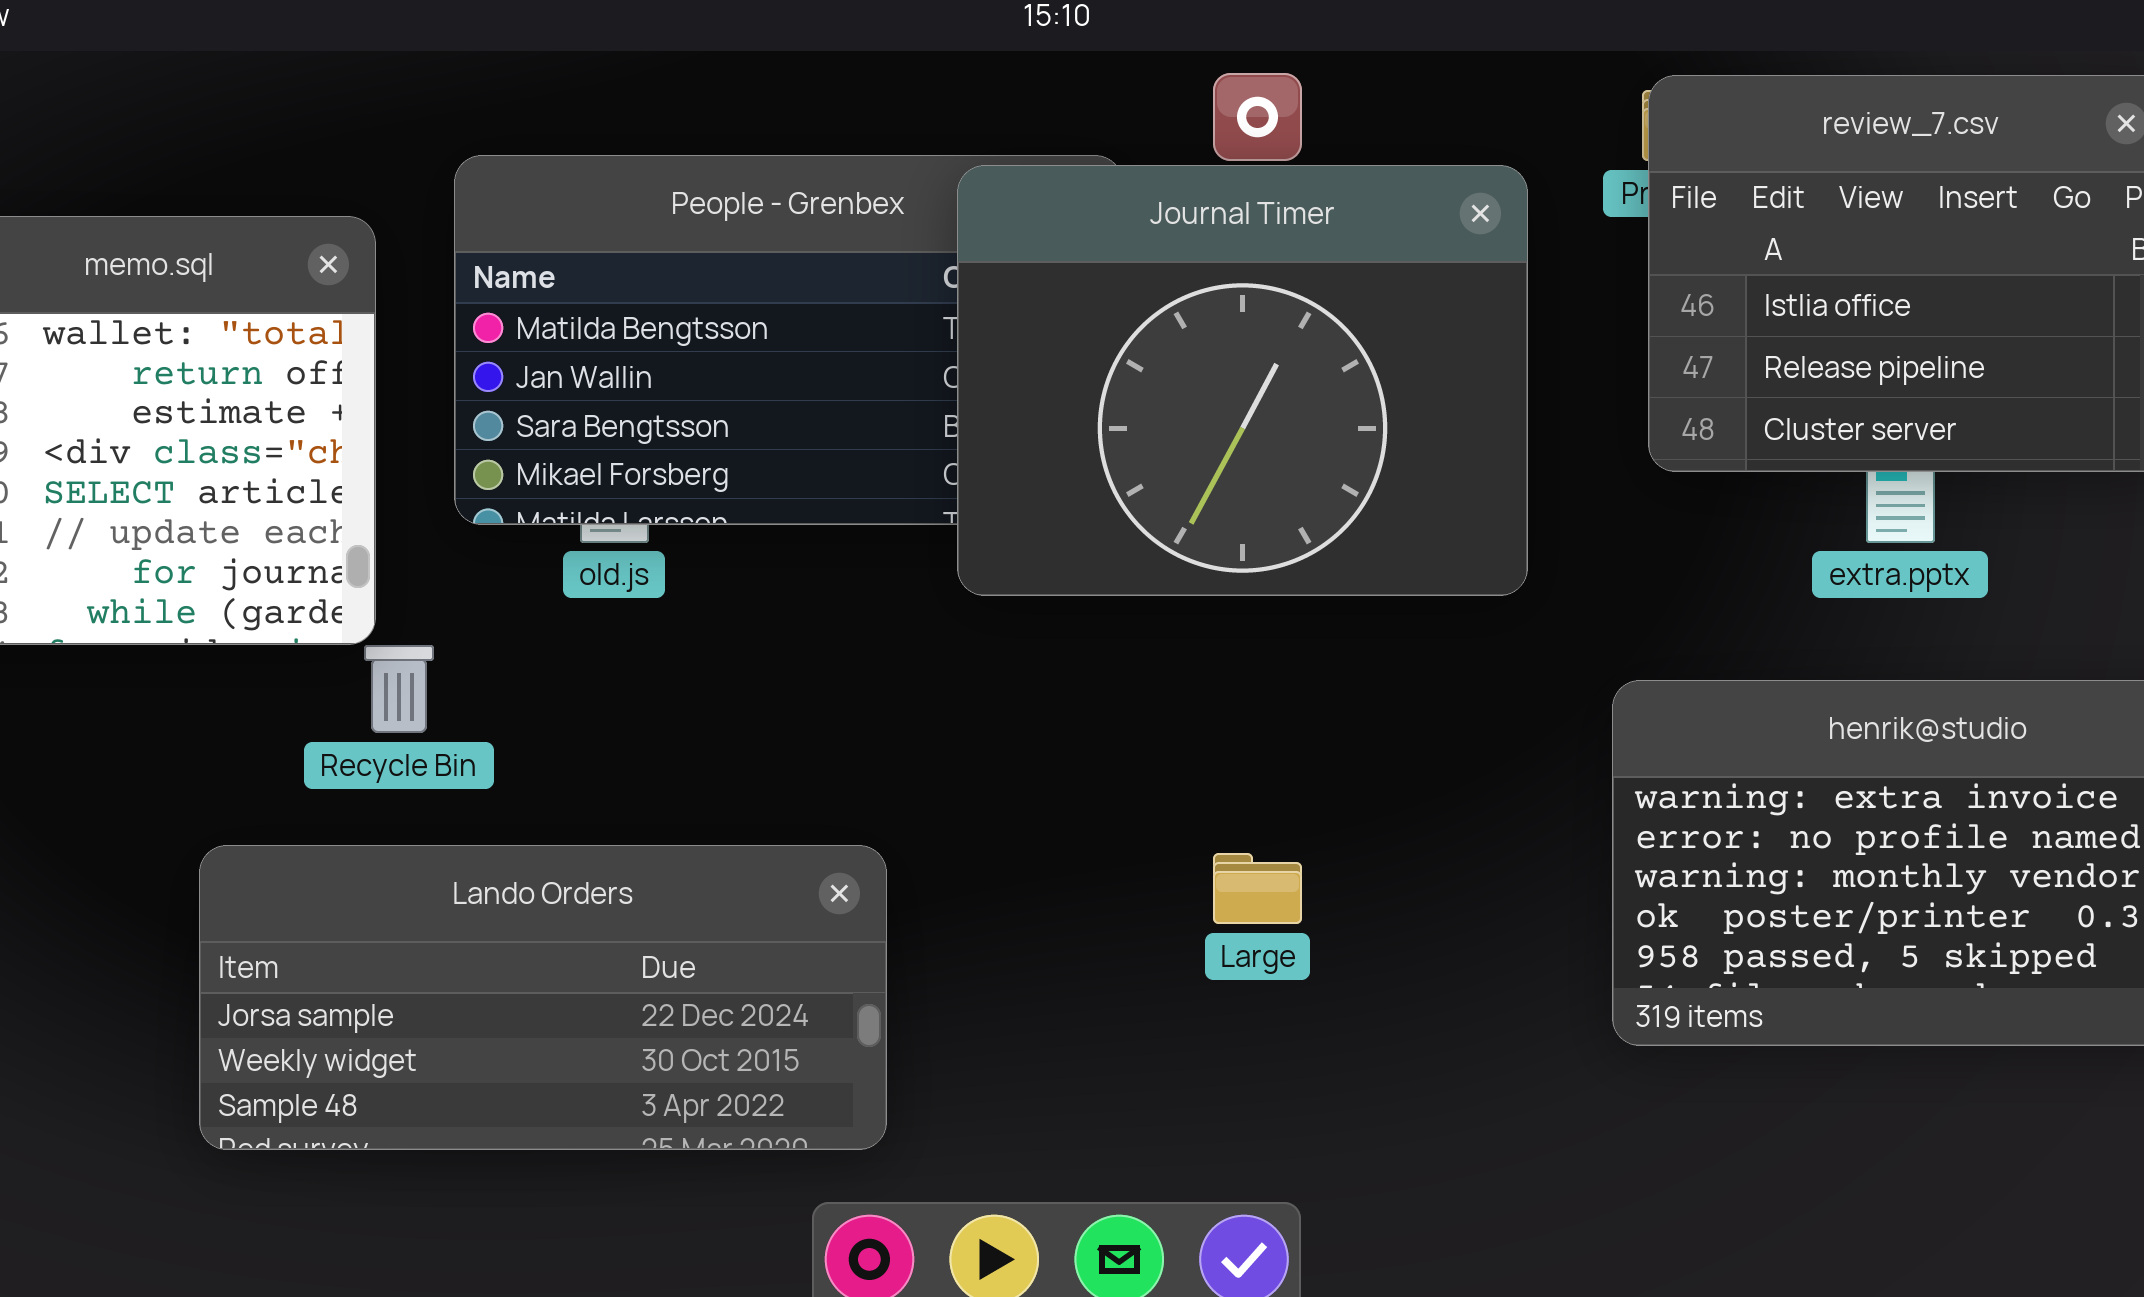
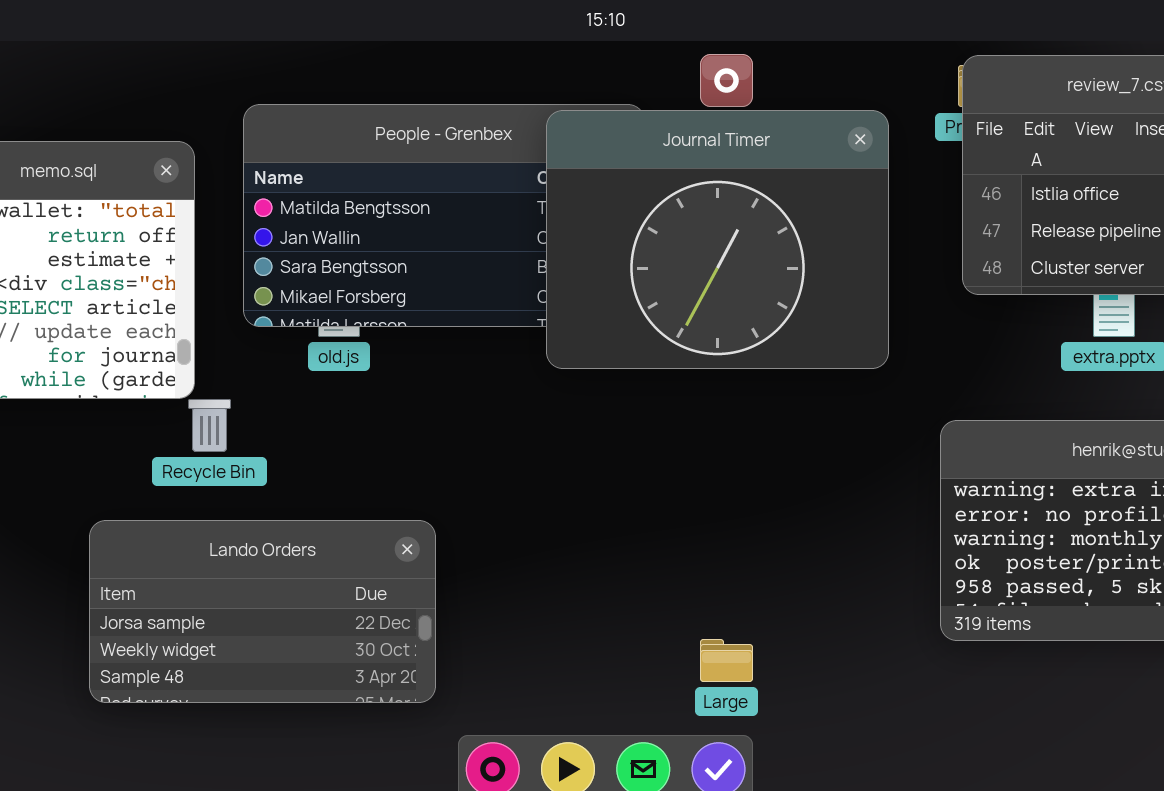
Lando Orders: [199,845,887,1150] -> [89,520,436,703], resized
Large: [1213,853,1302,924] -> [700,639,753,682], moved

